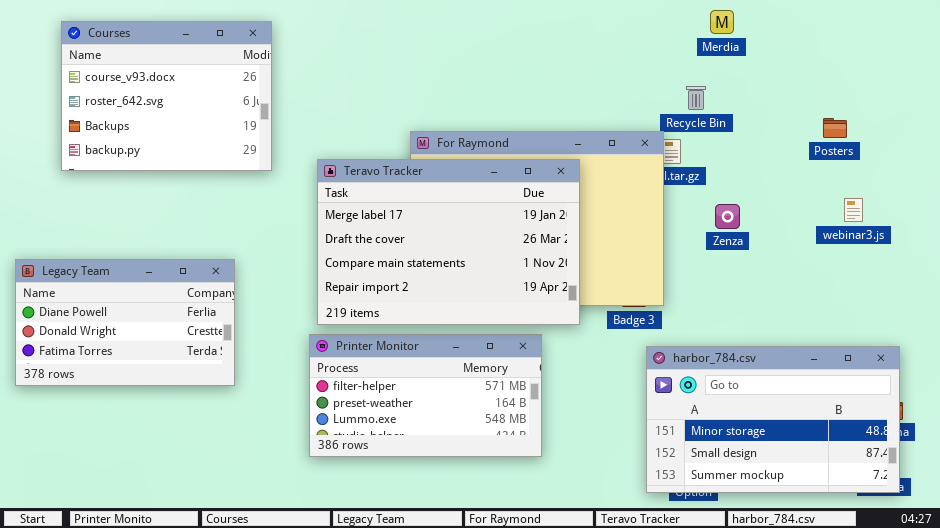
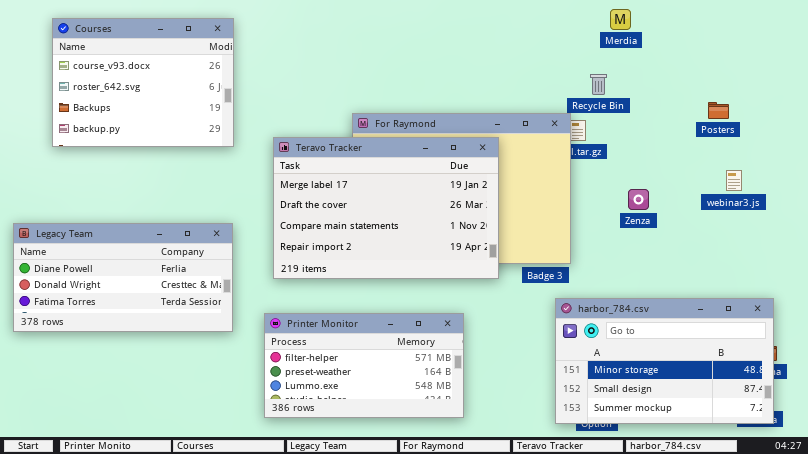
Zenza: [715,204,740,229] -> [628,189,649,210], moved
Legacy Team: [15,259,235,386] -> [13,223,233,332], resized
Printer Monitor: [309,334,542,457] -> [264,313,464,418], moved

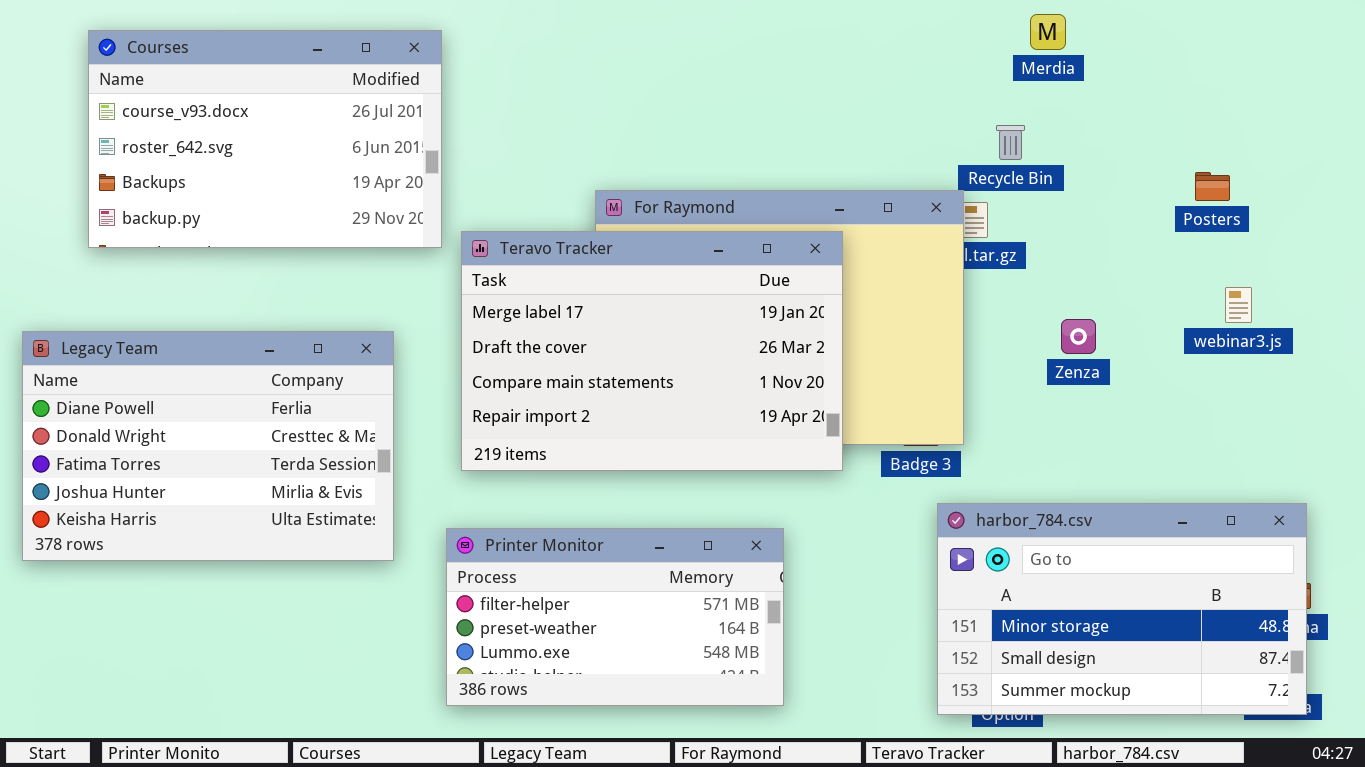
Courses: [52,18,234,147] -> [88,30,442,248], resized
Legacy Team: [13,223,233,332] -> [22,331,394,561], resized

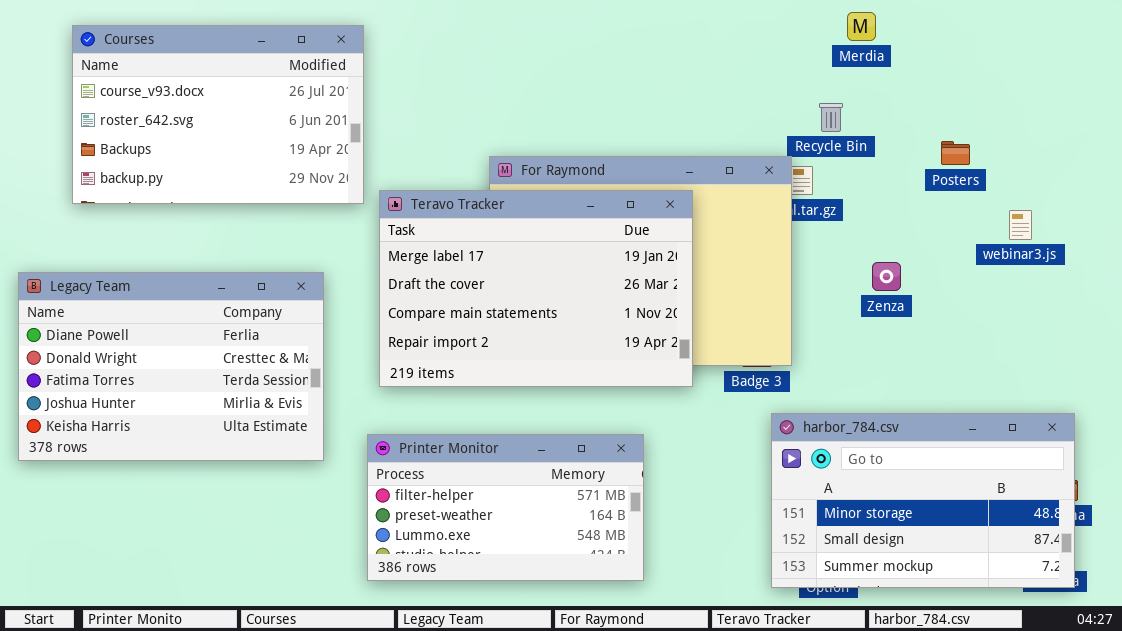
Posters: [1195,172,1230,201] -> [941,141,970,165], moved
webinar3.js: [1225,287,1252,323] -> [1009,210,1032,240], moved

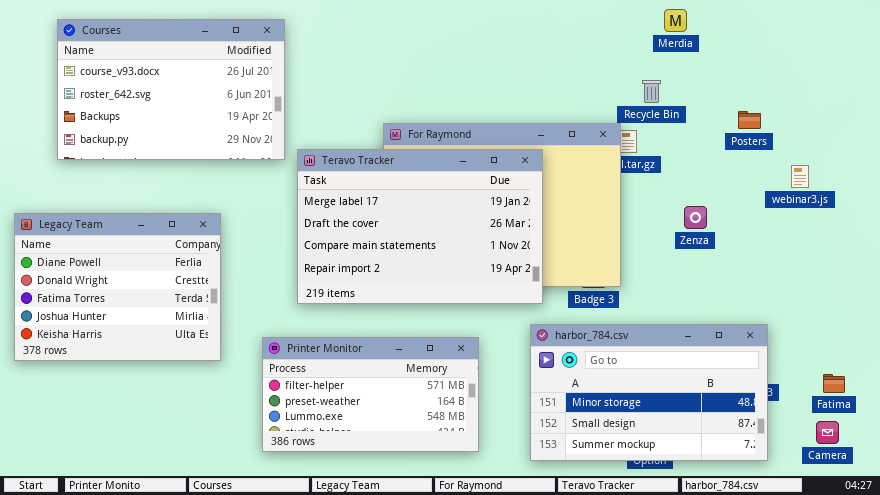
Legacy Team: [18,272,324,461] -> [14,213,221,361], resized
harbor_784.csv: [771,413,1075,588] -> [530,324,768,461], moved
Printer Monitor: [367,434,644,581] -> [262,337,479,452], moved

